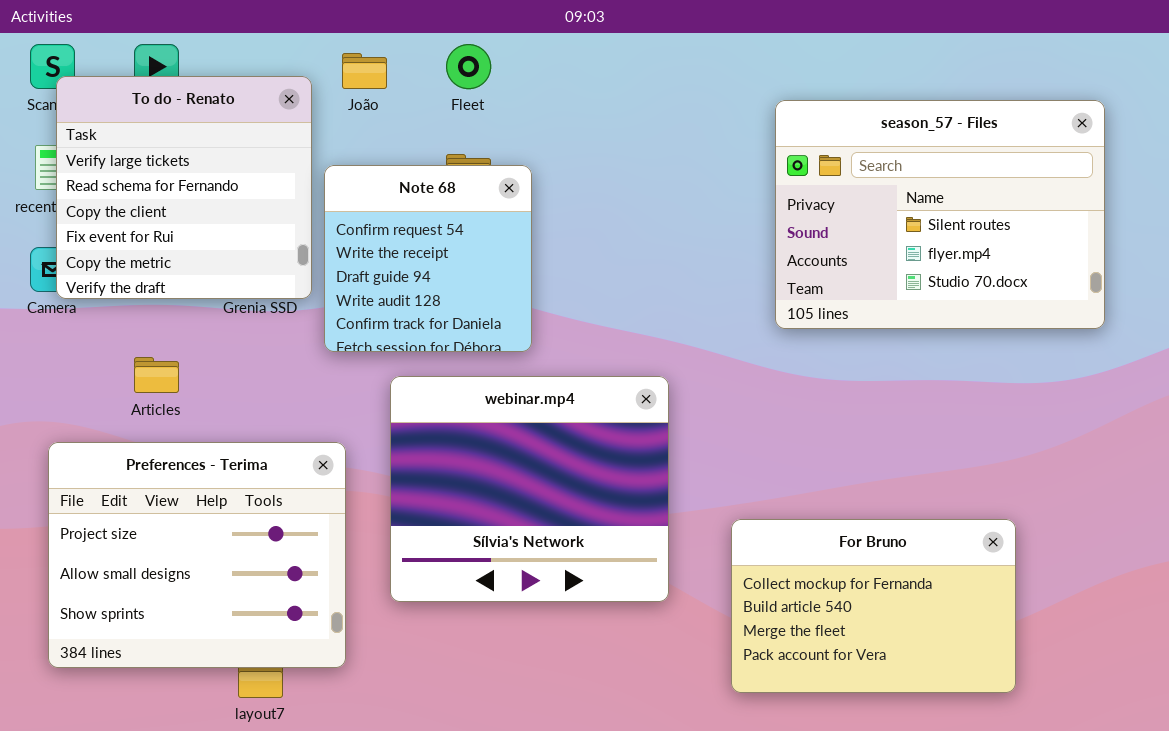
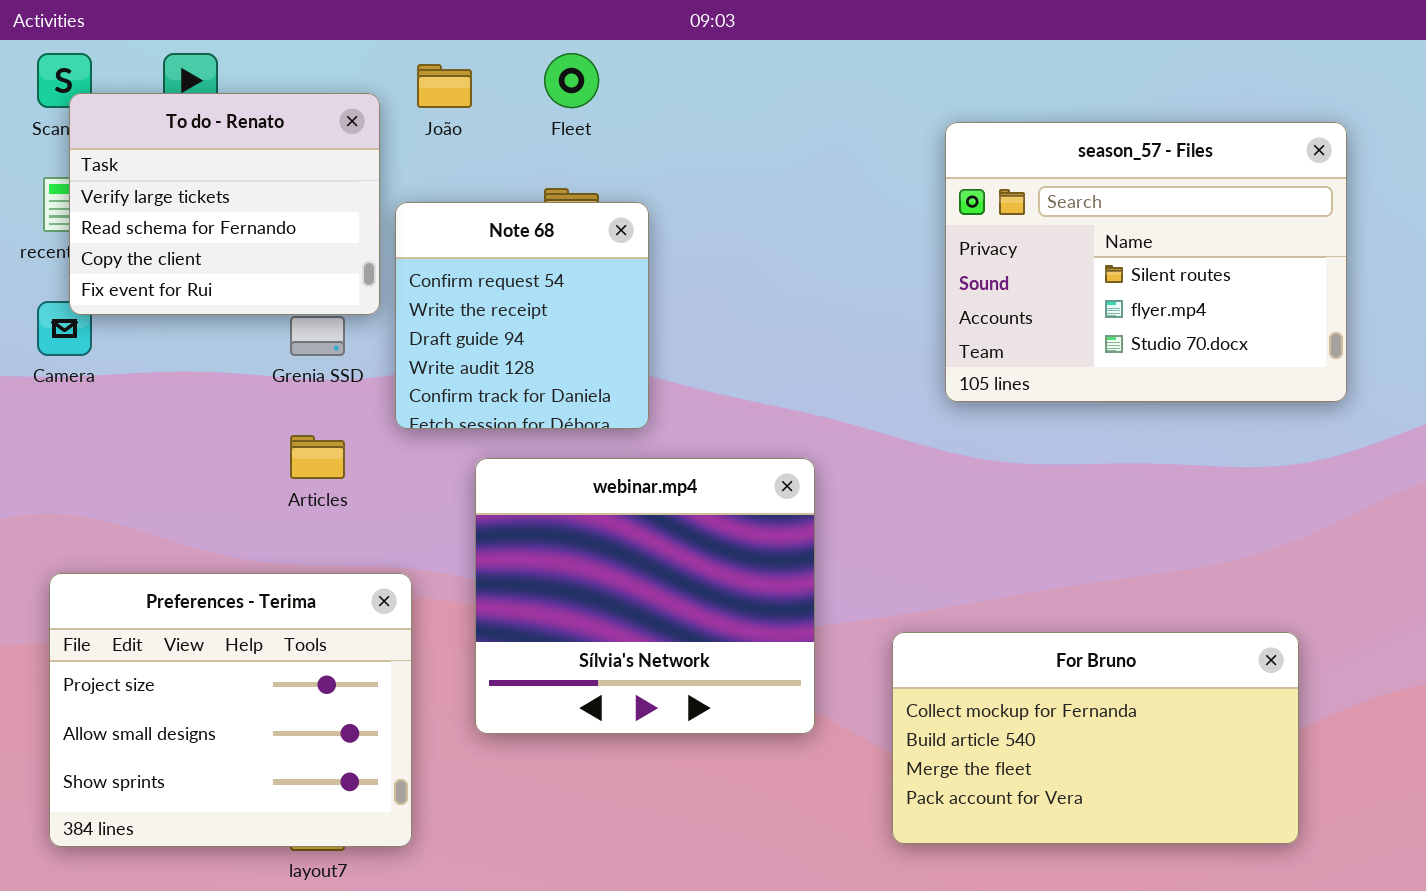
To do - Renato: [56,76,312,299] -> [69,93,380,315], resized
Articles: [134,357,179,393] -> [290,435,345,479], moved
Preferences - Terima: [48,442,346,668] -> [49,573,412,847], moved
For Bruno: [731,519,1016,693] -> [892,632,1299,844], resized

